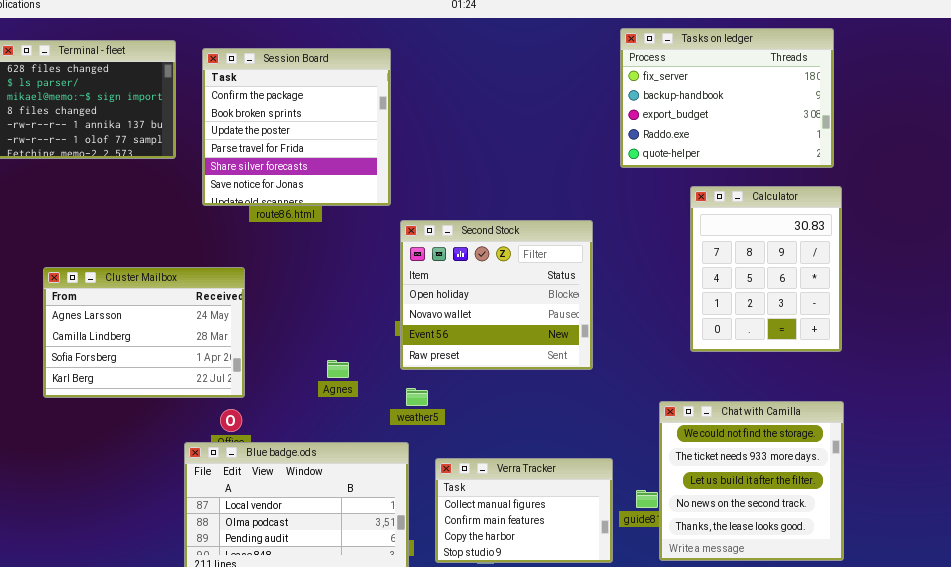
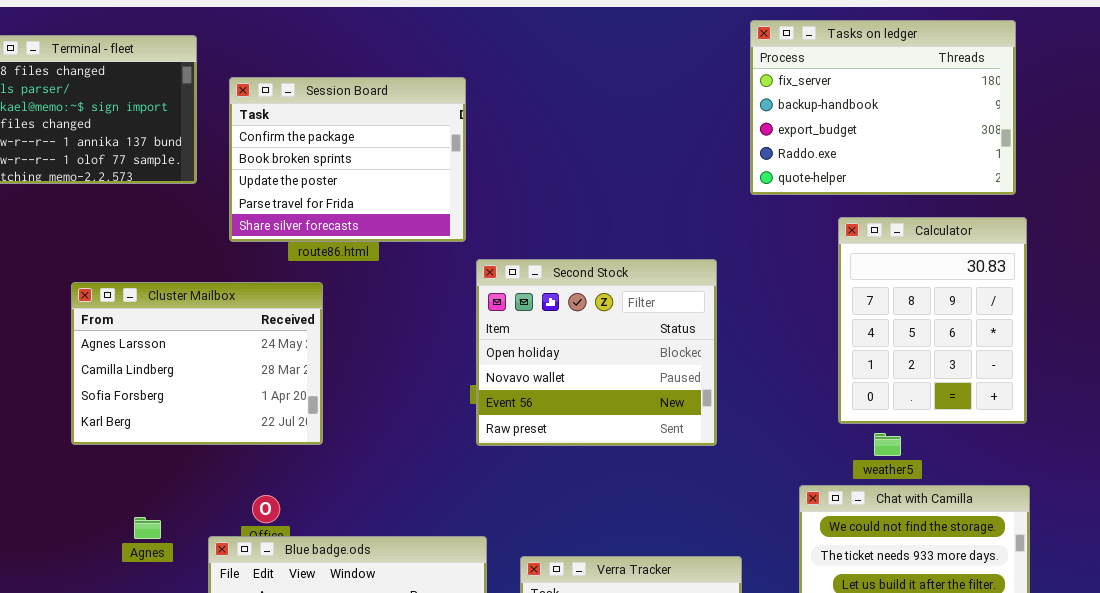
Session Board: [202,48,391,206] -> [229,77,466,242], resized
Cluster Mailbox: [43,267,245,398] -> [71,282,323,445], moved
Agnes: [327,360,349,378] -> [134,517,161,539], moved
weather5: [406,388,428,406] -> [874,433,901,456], moved

